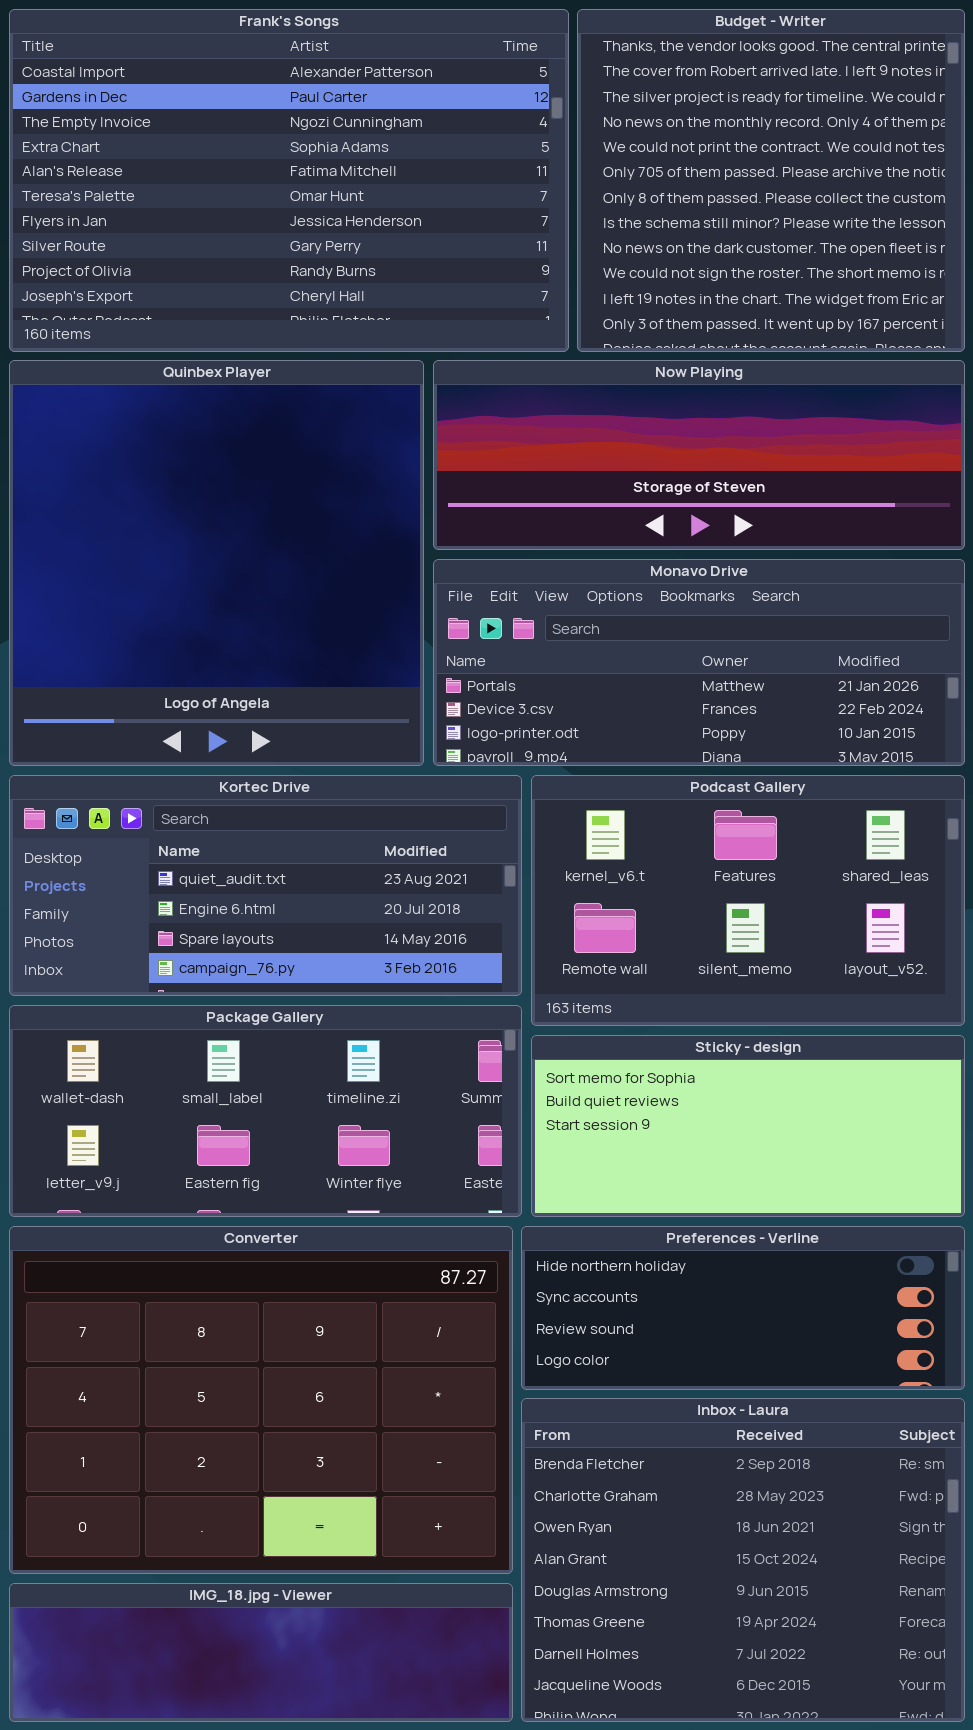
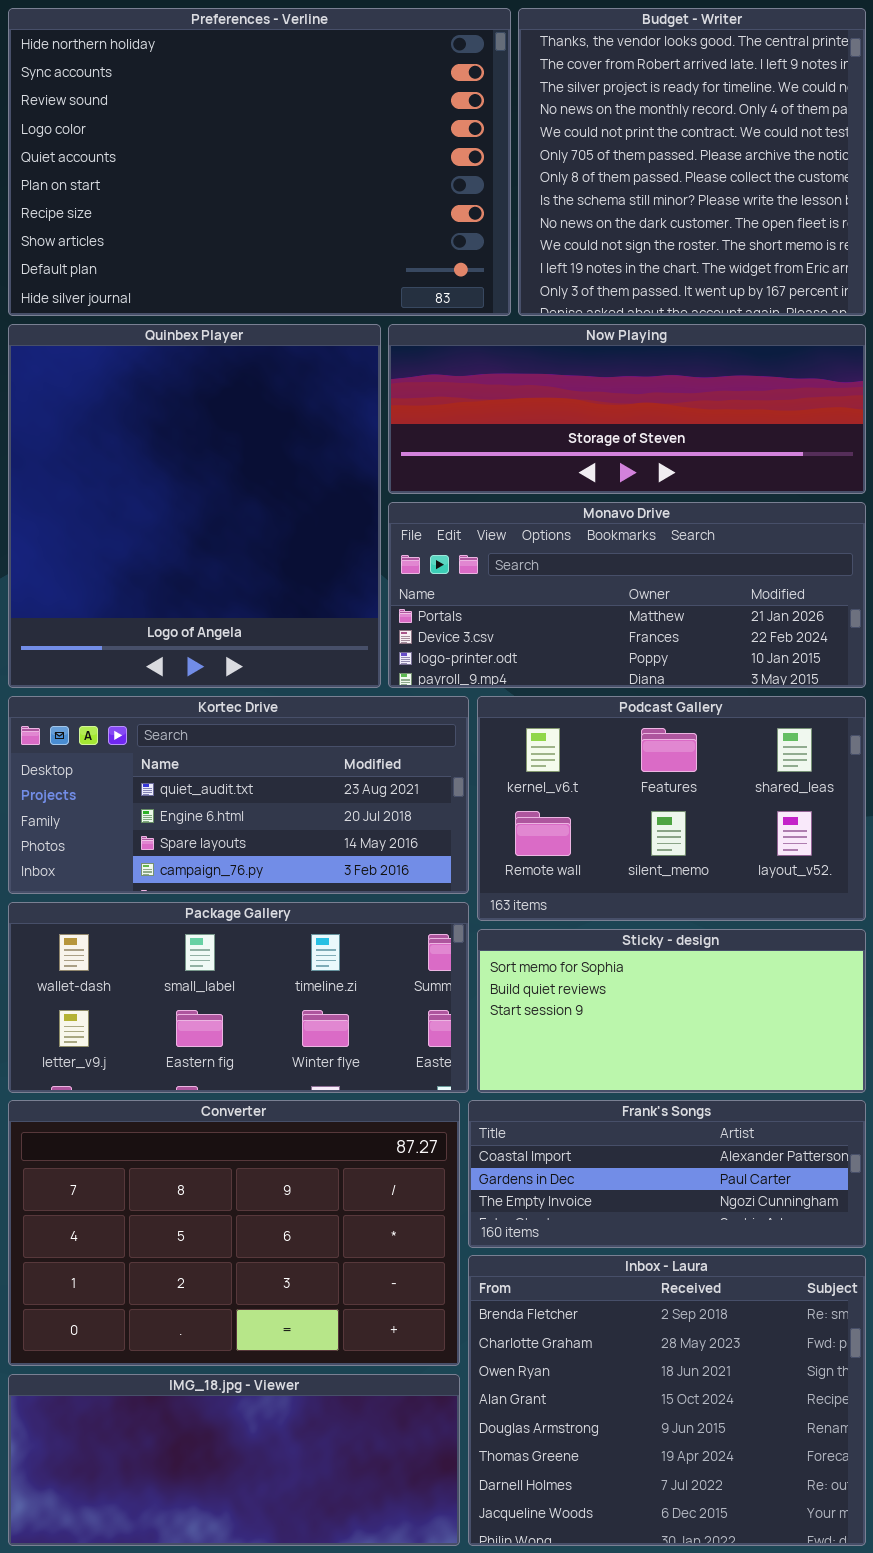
Frank's Songs: [9,9,569,352] -> [468,1100,866,1248], moved, resized
Converter: [9,1226,513,1574] -> [8,1100,460,1366], resized
Preferences - Verline: [521,1226,965,1390] -> [8,8,511,316], moved, resized
IMG_18.jpg - Viewer: [9,1583,513,1722] -> [8,1374,460,1546], resized

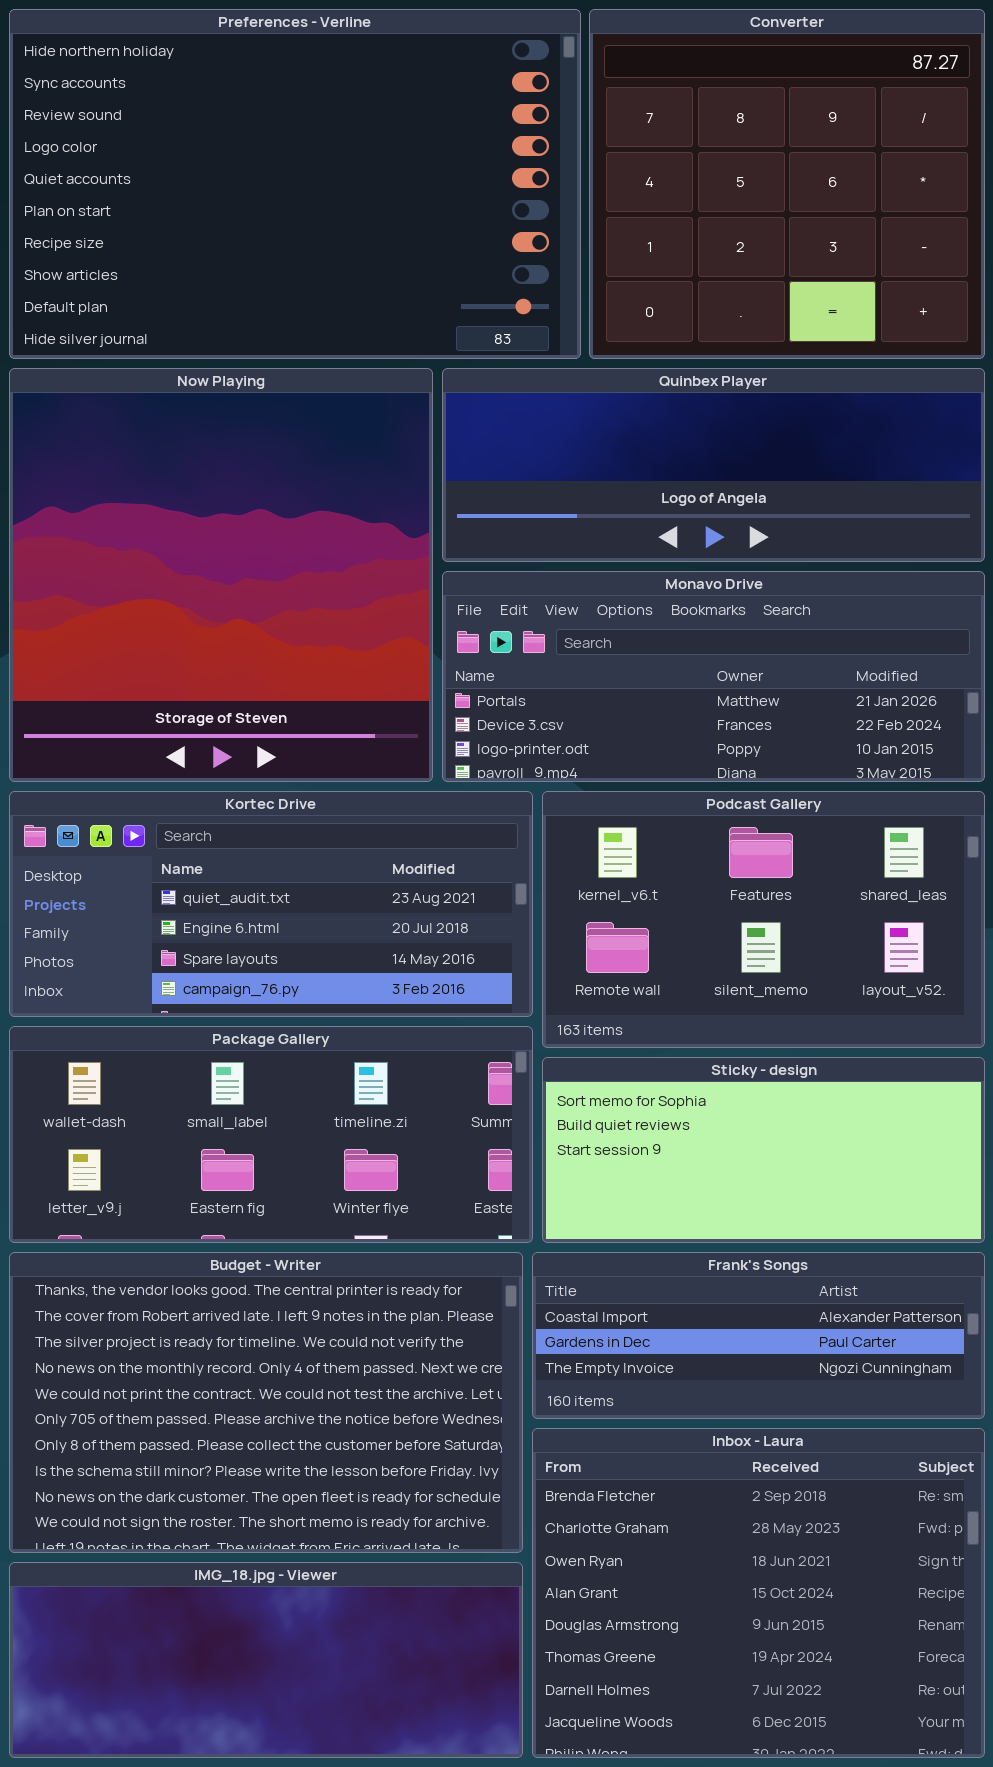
Budget - Writer: [518,8,866,316] -> [9,1252,523,1553], moved, resized
Quinbex Player: [8,324,381,688] -> [442,368,985,562], moved, resized
Now Playing: [388,324,866,494] -> [9,368,433,782], moved, resized
Converter: [8,1100,460,1366] -> [589,9,985,359], moved, resized

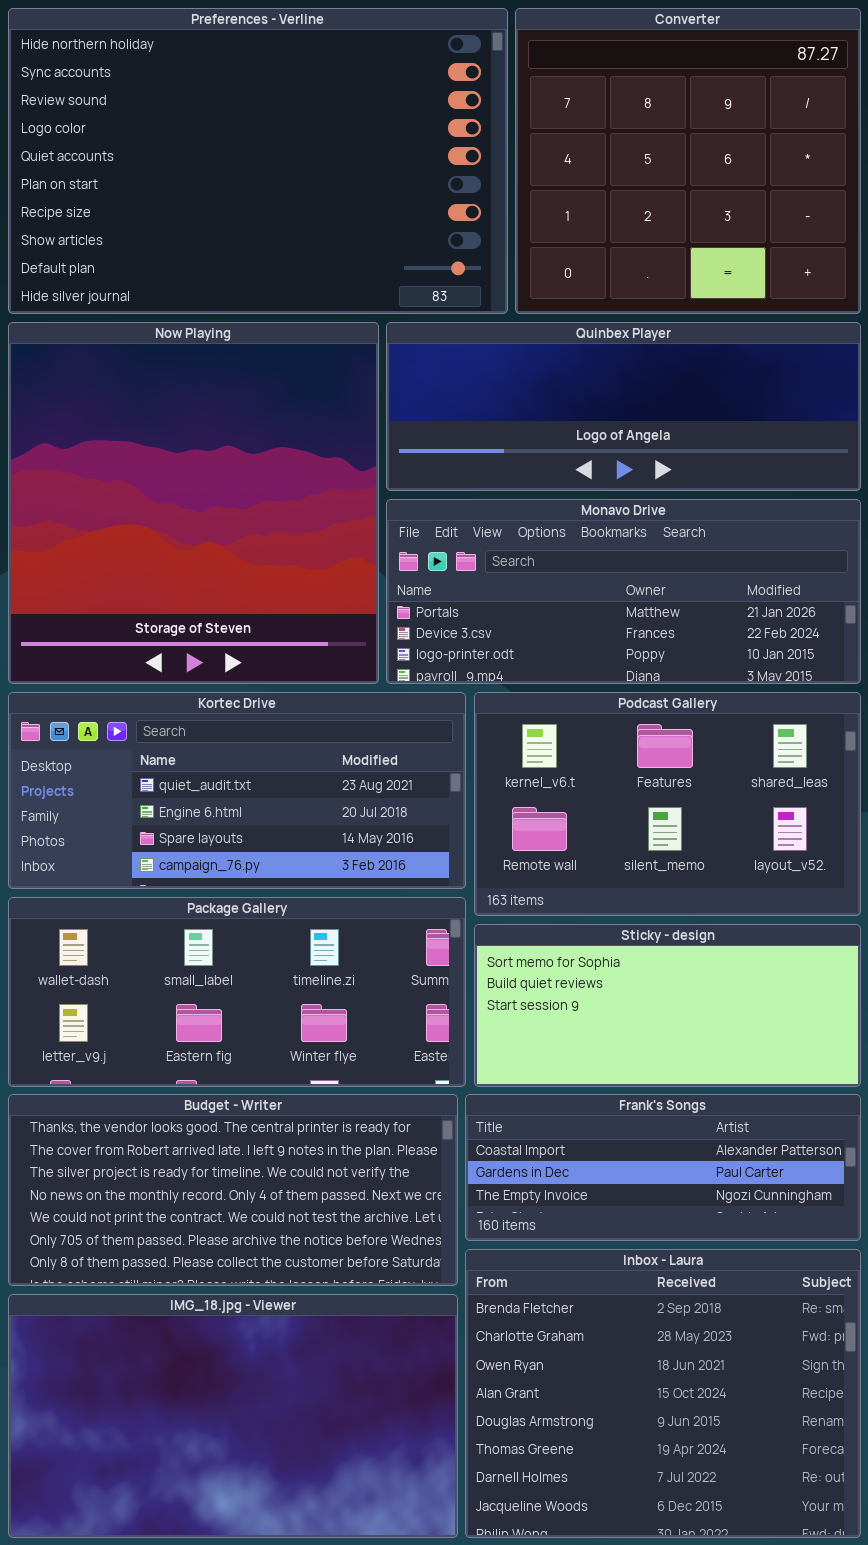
Budget - Writer: [9,1252,523,1553] -> [8,1094,458,1286], resized
IMG_18.jpg - Viewer: [9,1562,523,1758] -> [8,1294,458,1538], resized

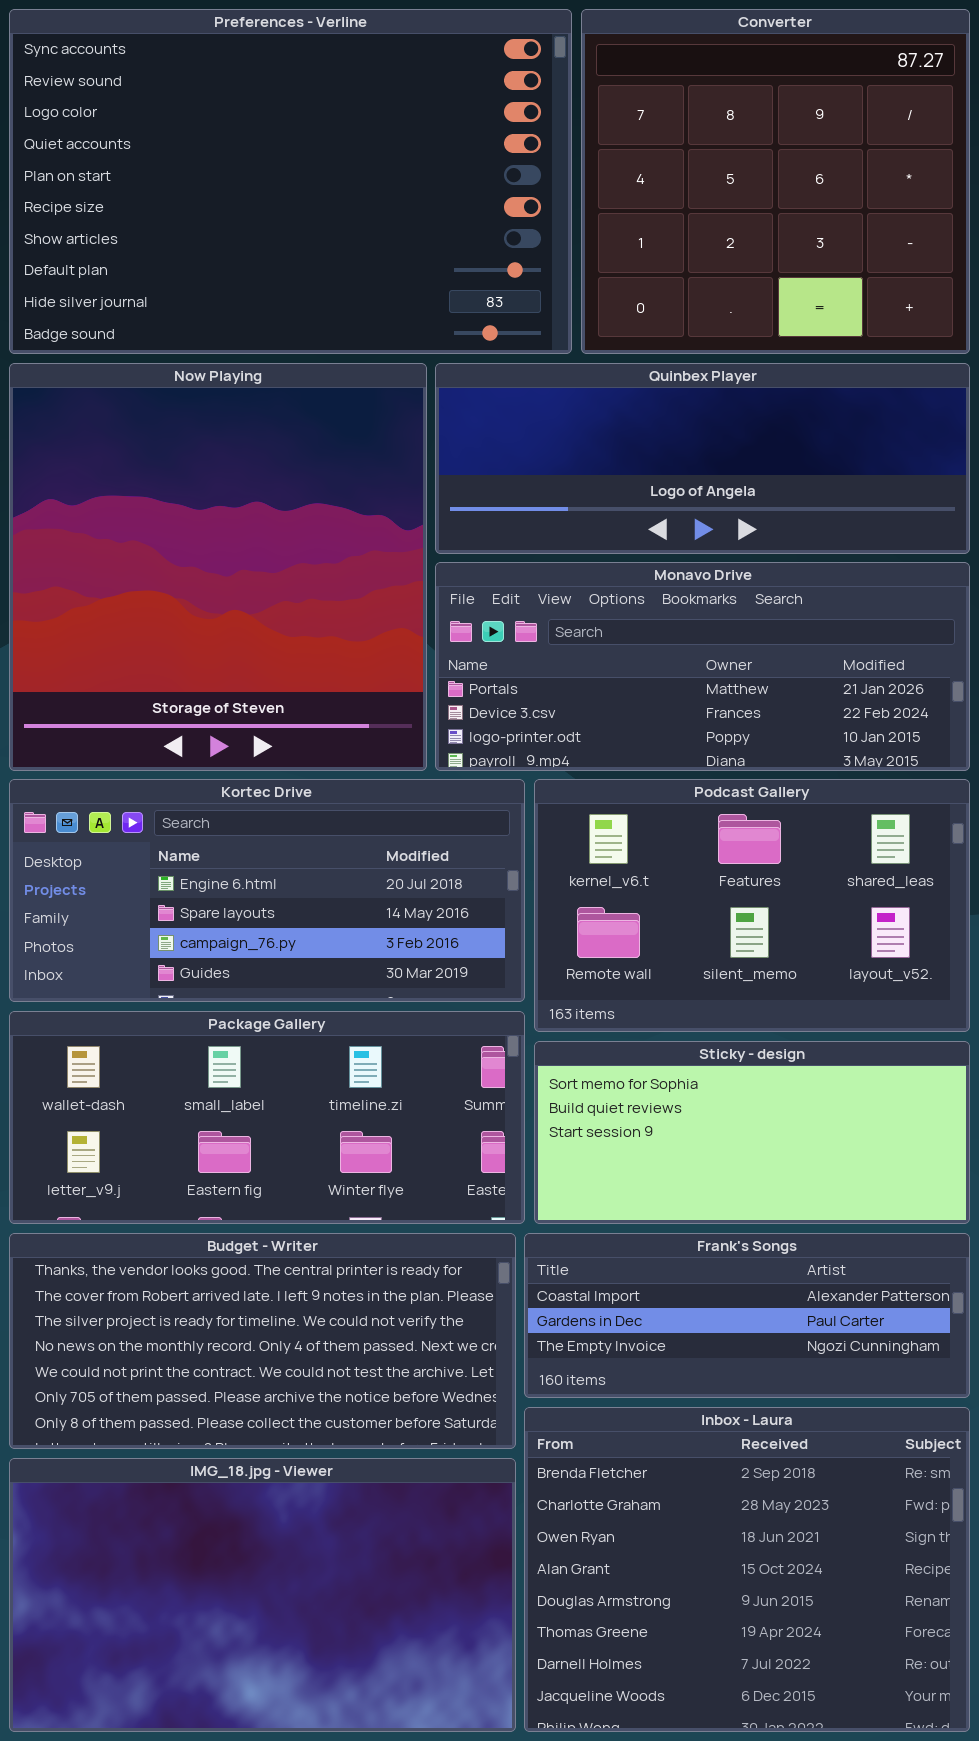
Preferences - Verline: [8,8,508,314] -> [9,9,572,354], scrolled down 1 row
Kortec Drive: [8,692,466,889] -> [9,779,525,1002], scrolled down 1 row

